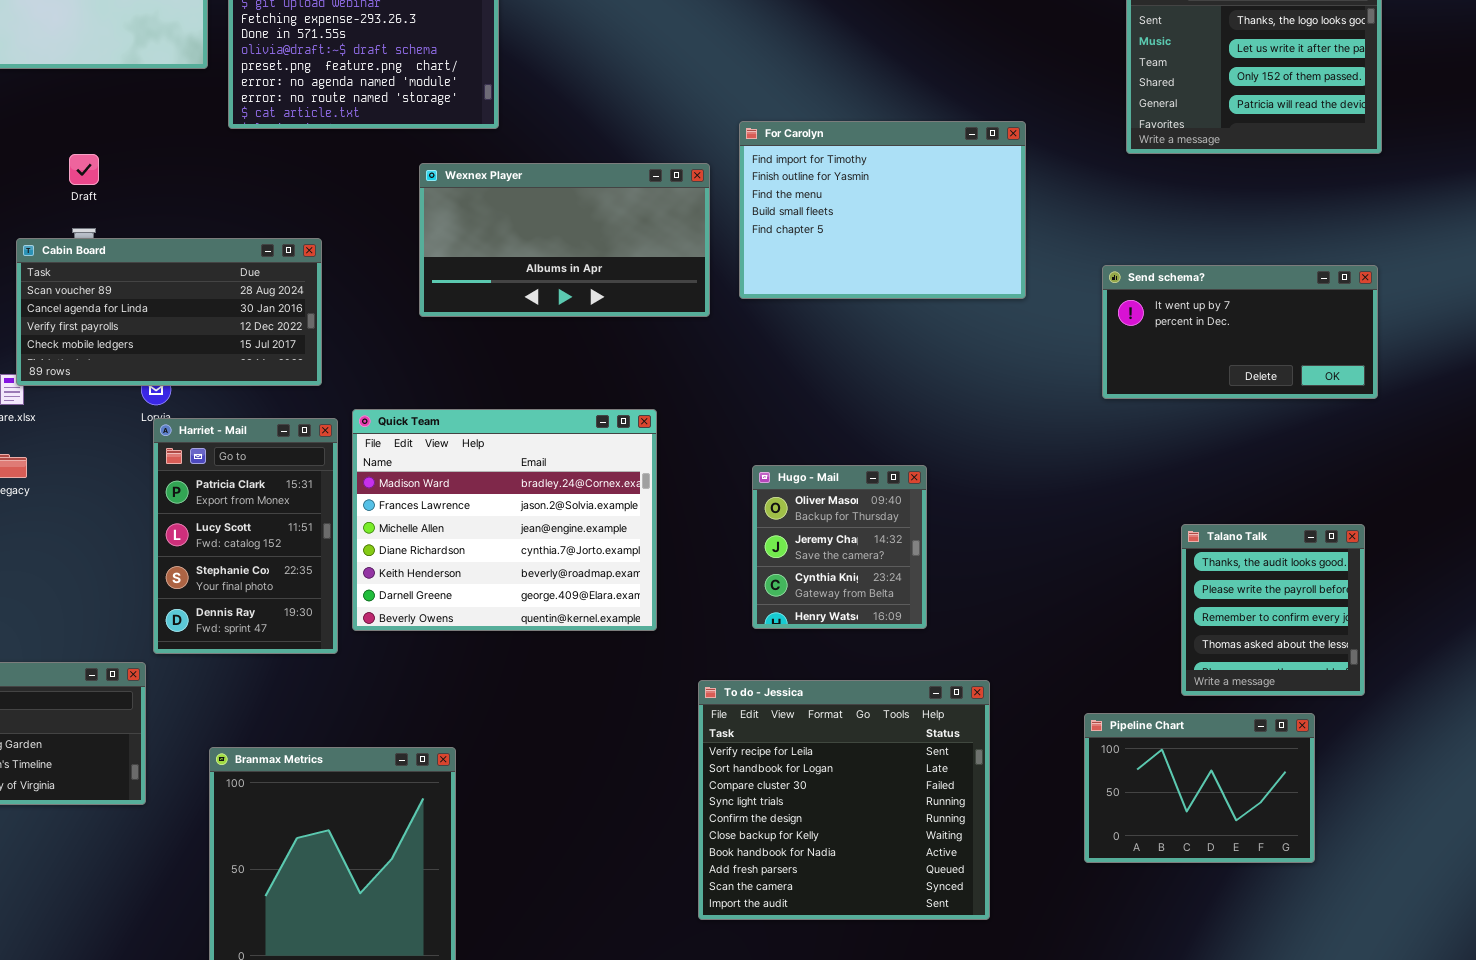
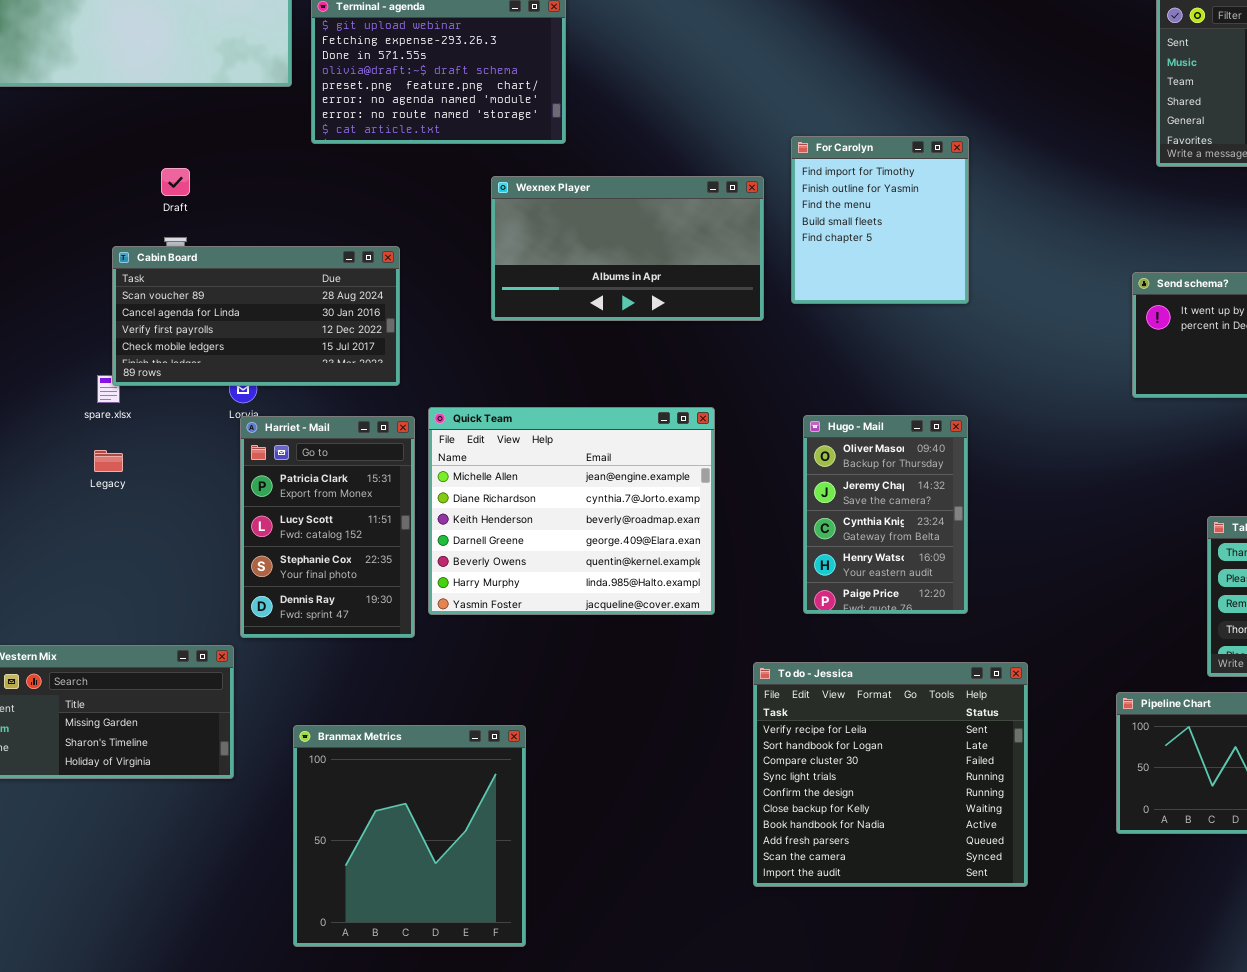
For Carolyn: [739,121,1026,299] -> [791,136,969,304], resized
Quick Team: [352,409,657,631] -> [428,407,715,615], scrolled down 2 rows
Hugo - Mail: [752,465,927,629] -> [803,415,968,614], resized

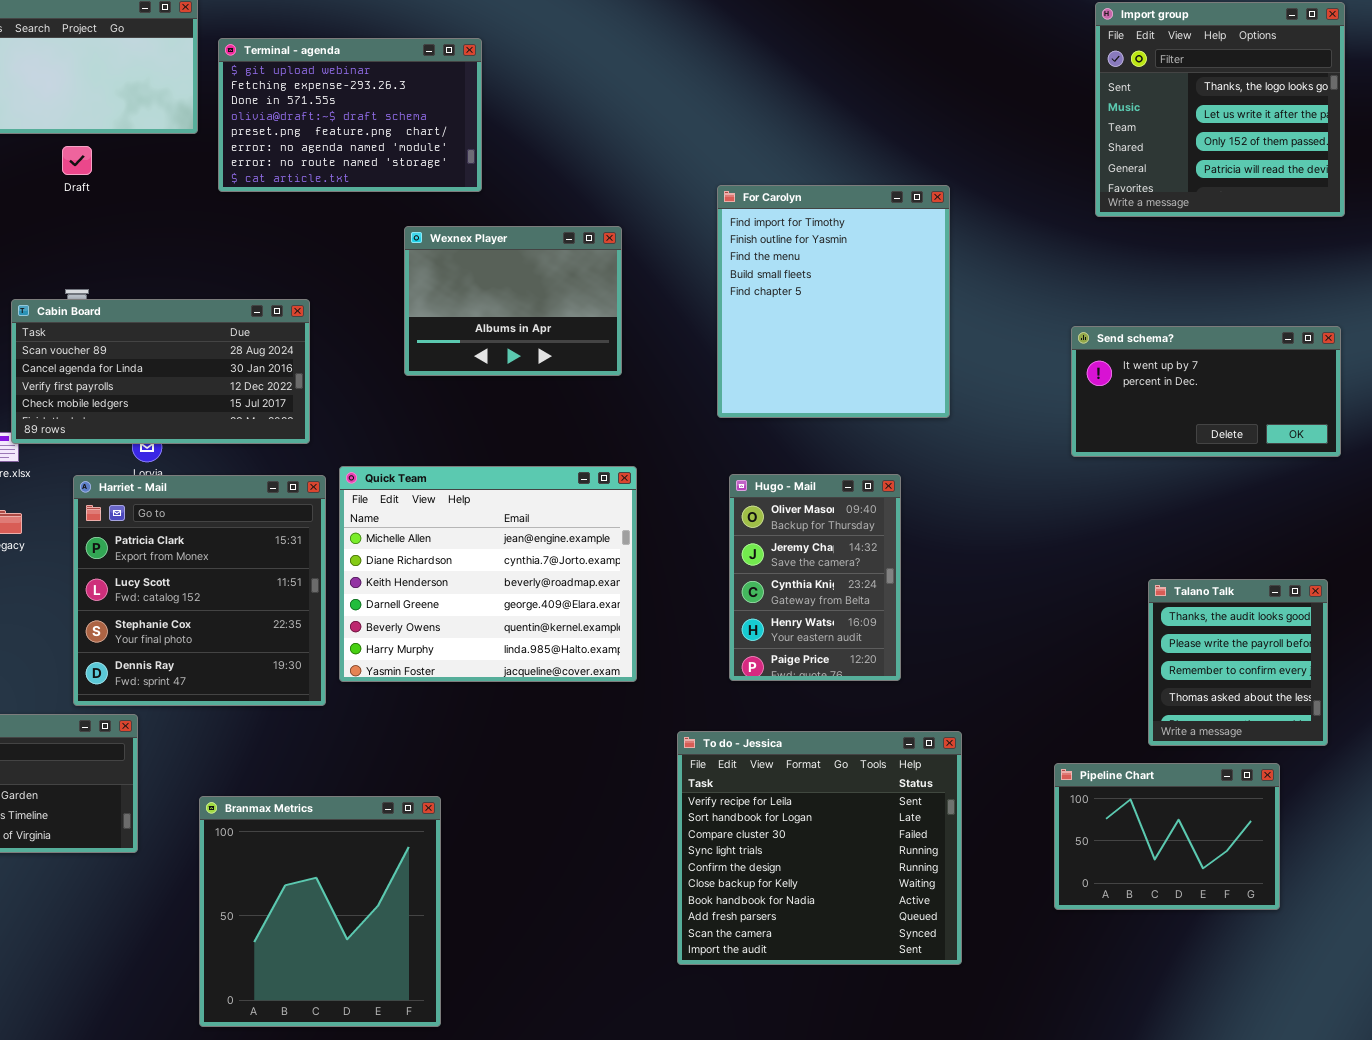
For Carolyn: [791,136,969,304] -> [717,185,950,418], resized
Draft: [161,168,190,196] -> [62,146,92,175], moved
Wexnex Player: [491,176,764,321] -> [404,226,622,376], resized
Harriet - Mail: [240,416,415,638] -> [73,475,326,706], resized

